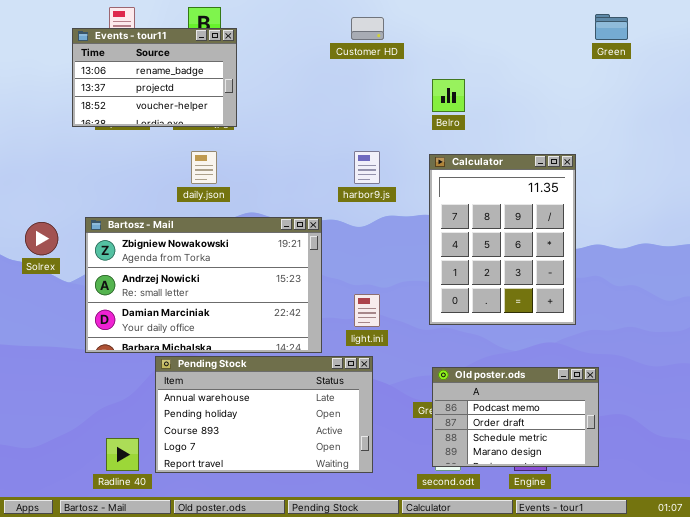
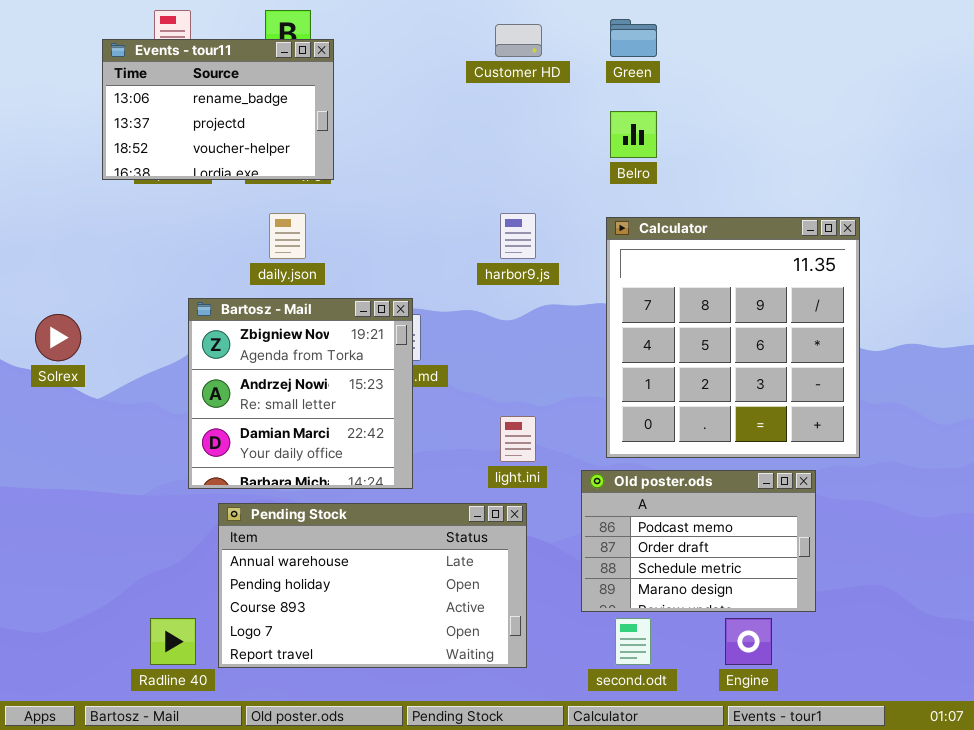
Green: [595,14,628,40] -> [610,19,657,57], moved
Calculator: [429,154,576,325] -> [606,217,860,458], resized
Bartosz - Mail: [85,217,322,353] -> [188,298,413,489], moved, resized
Old poster.ods: [432,367,599,467] -> [581,470,816,612], moved

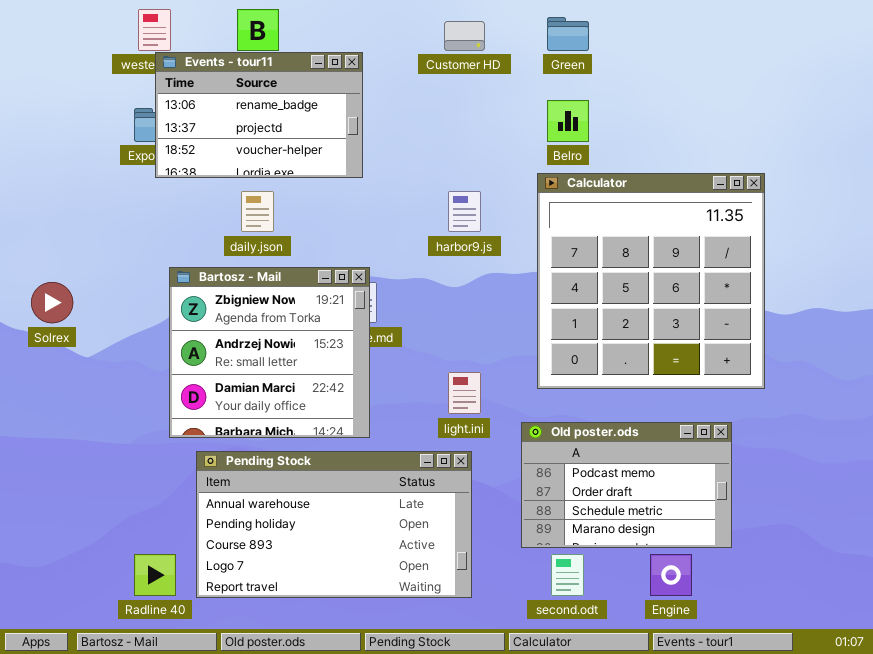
Events - tour11: [102,39,334,180] -> [155,52,363,178], moved
Calculator: [606,217,860,458] -> [537,173,765,389], moved

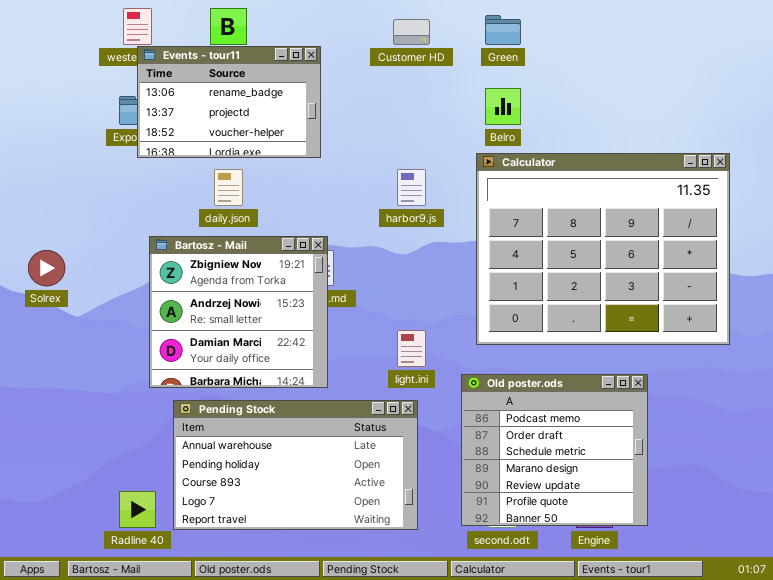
Calculator: [537,173,765,389] -> [476,153,730,345], resized
Old poster.ods: [521,422,732,548] -> [461,374,648,526], resized

